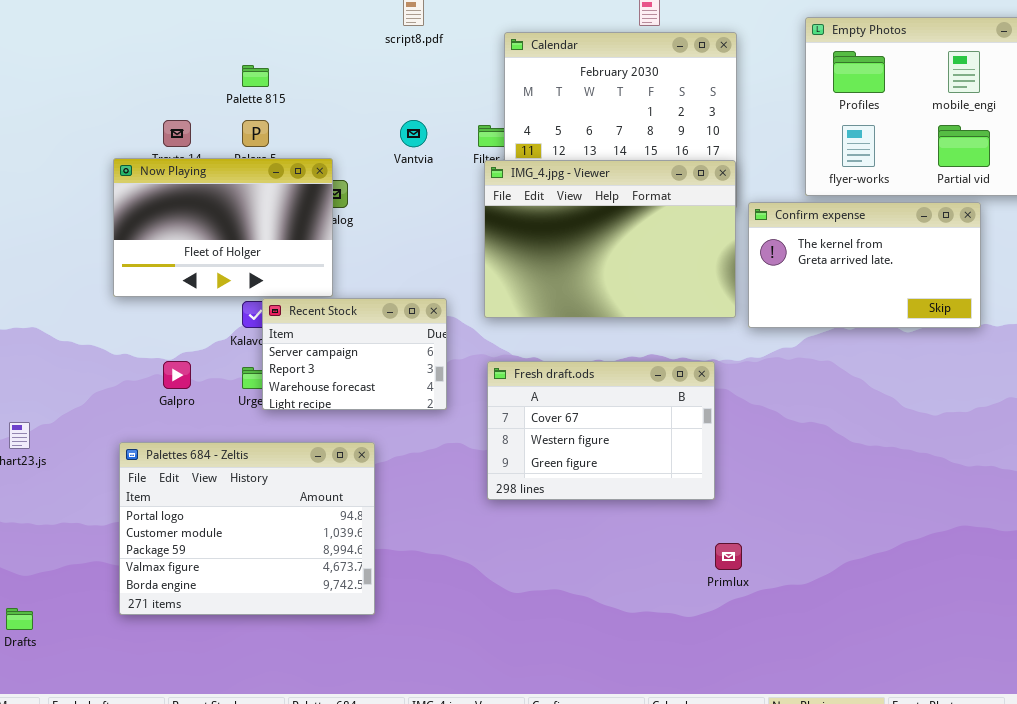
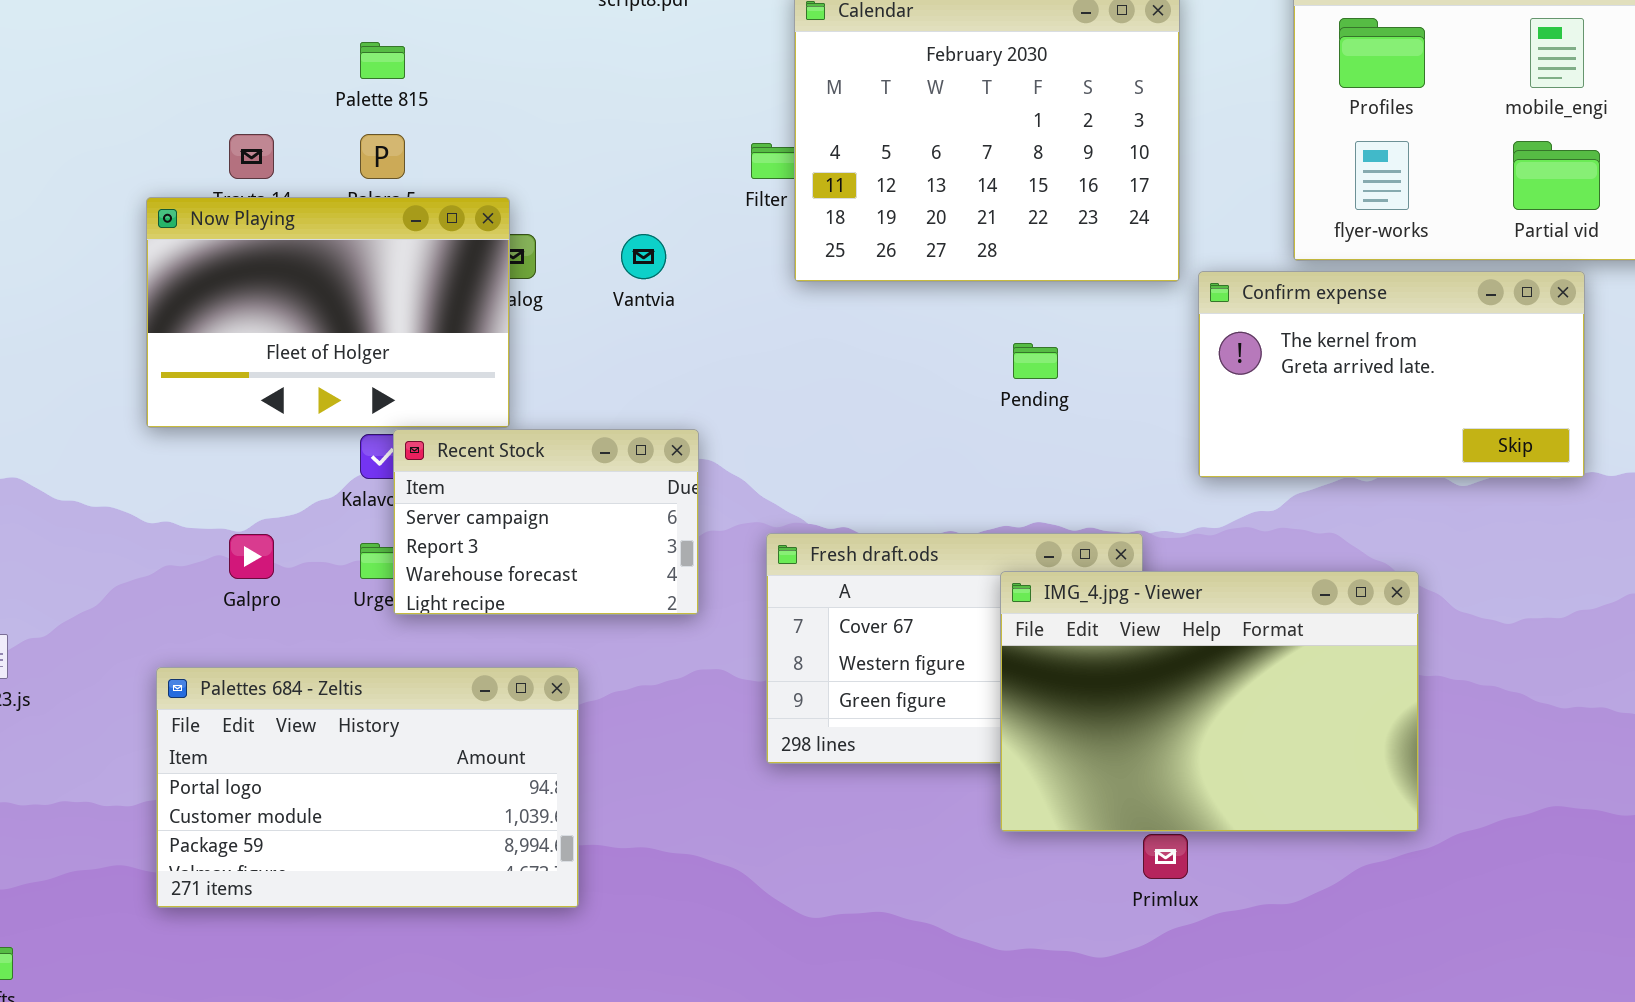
Vantvia: [400,120,427,147] -> [621,234,666,279], moved
IMG_4.jpg - Viewer: [484,160,736,318] -> [1000,571,1419,832], moved
Palettes 684 - Zeltis: [119,442,375,615] -> [156,667,579,908], resized

